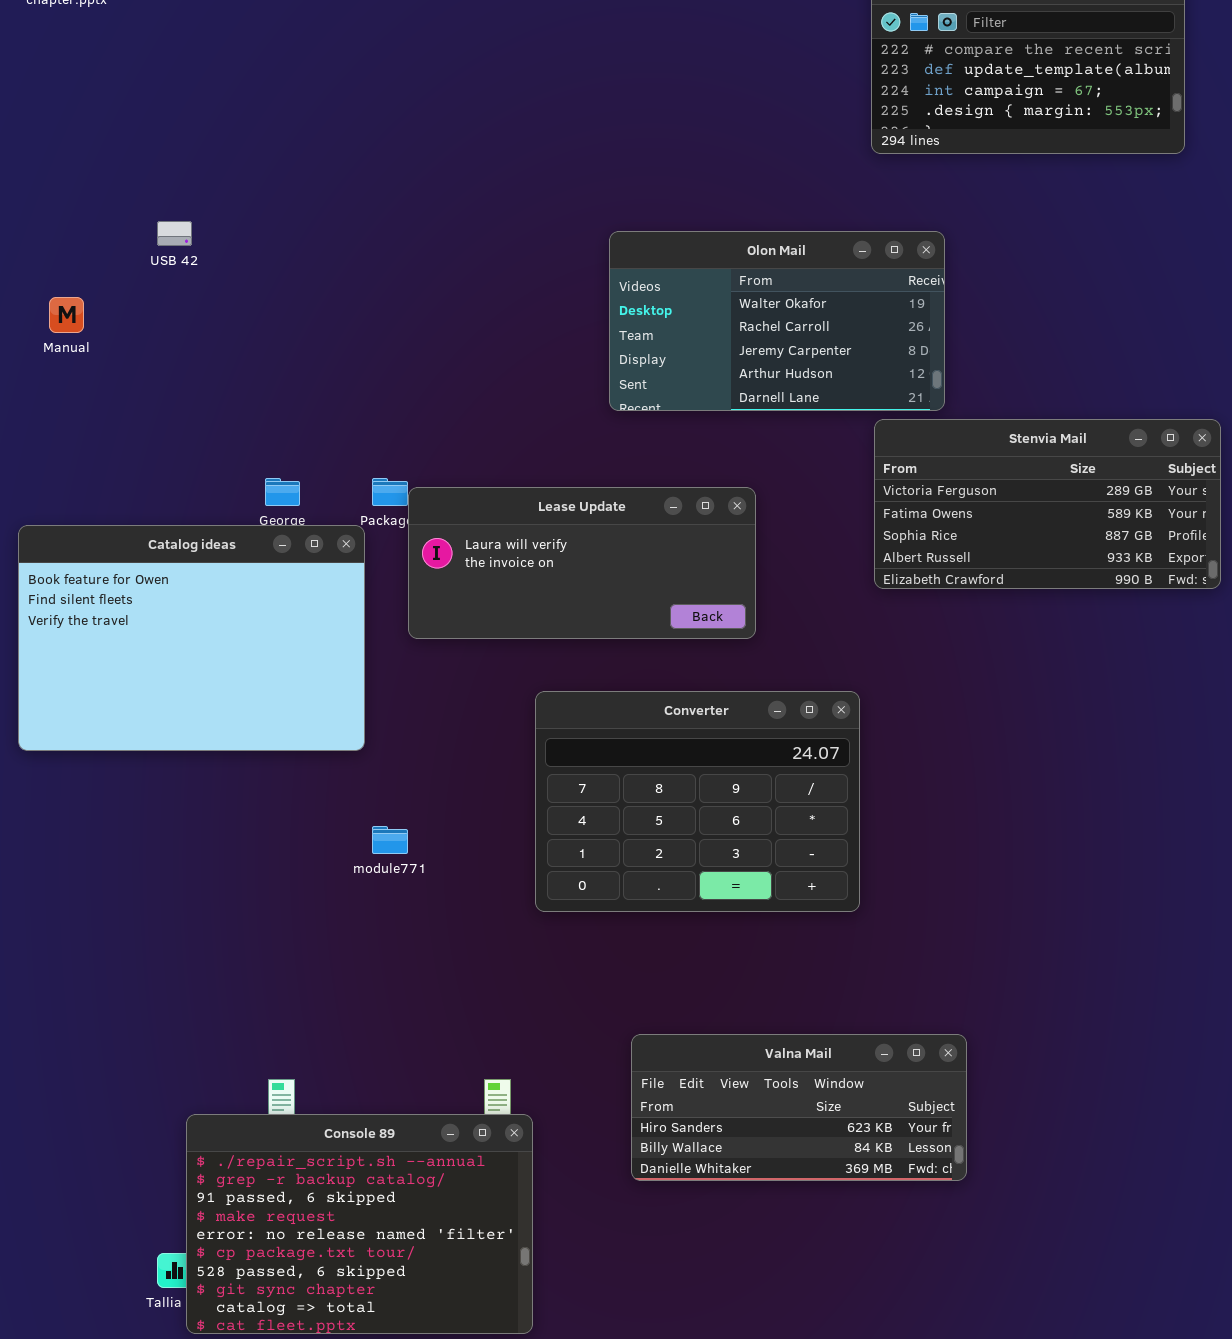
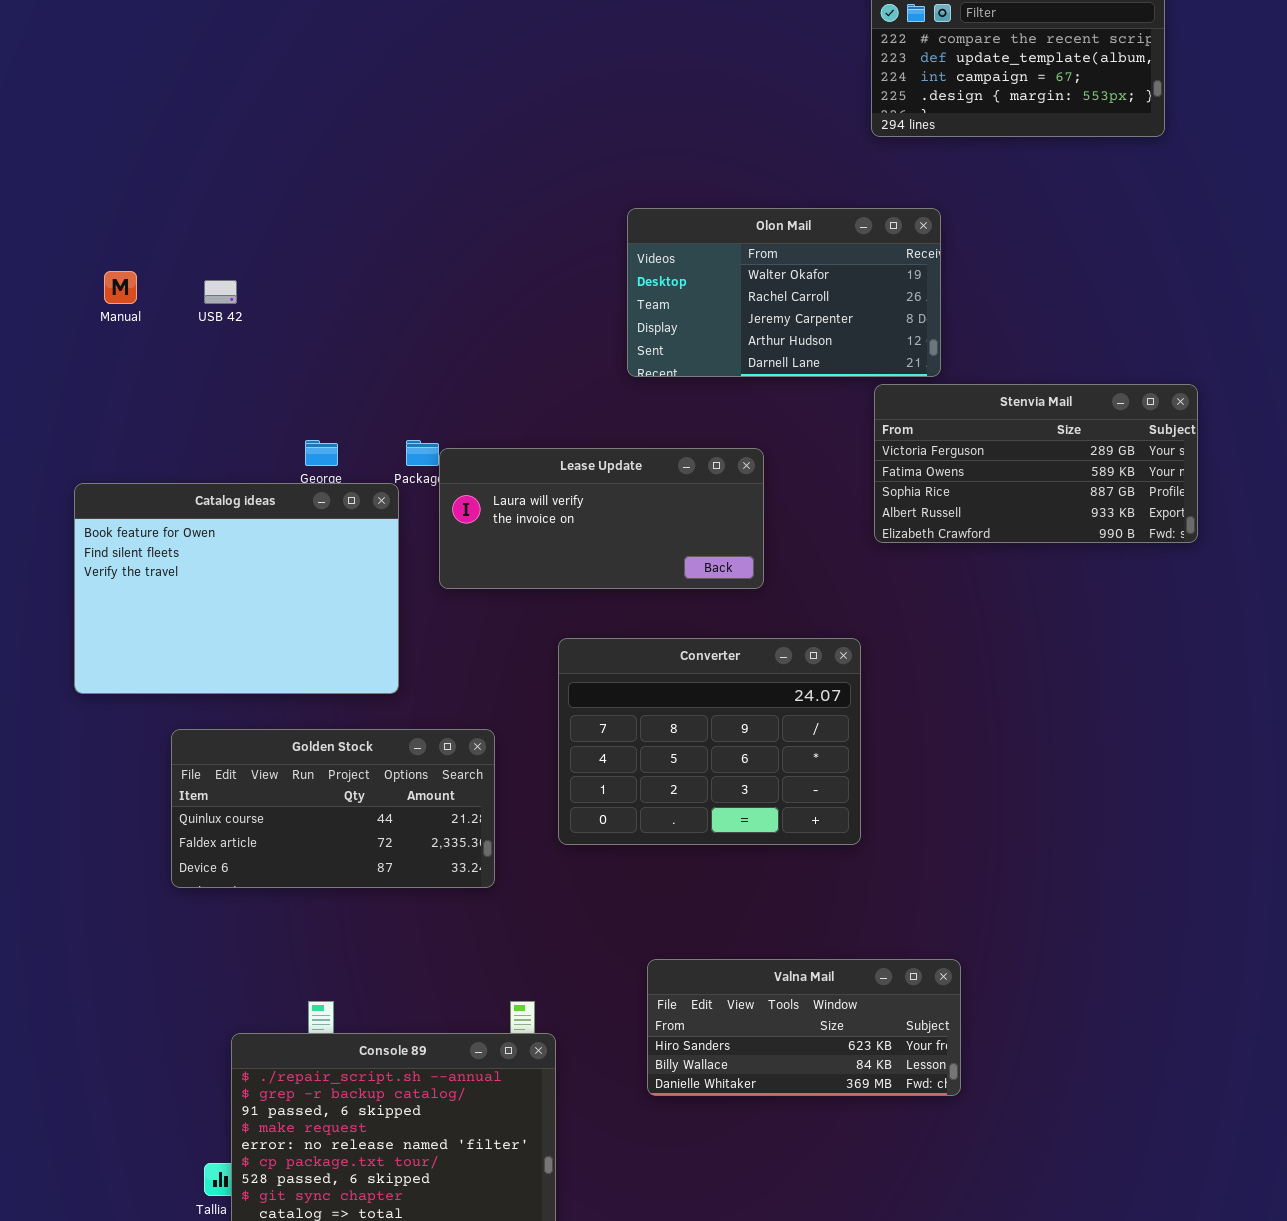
USB 42: [157,221,192,246] -> [204,280,237,304], moved
Golden Stock: none -> [171,729,495,888], opened

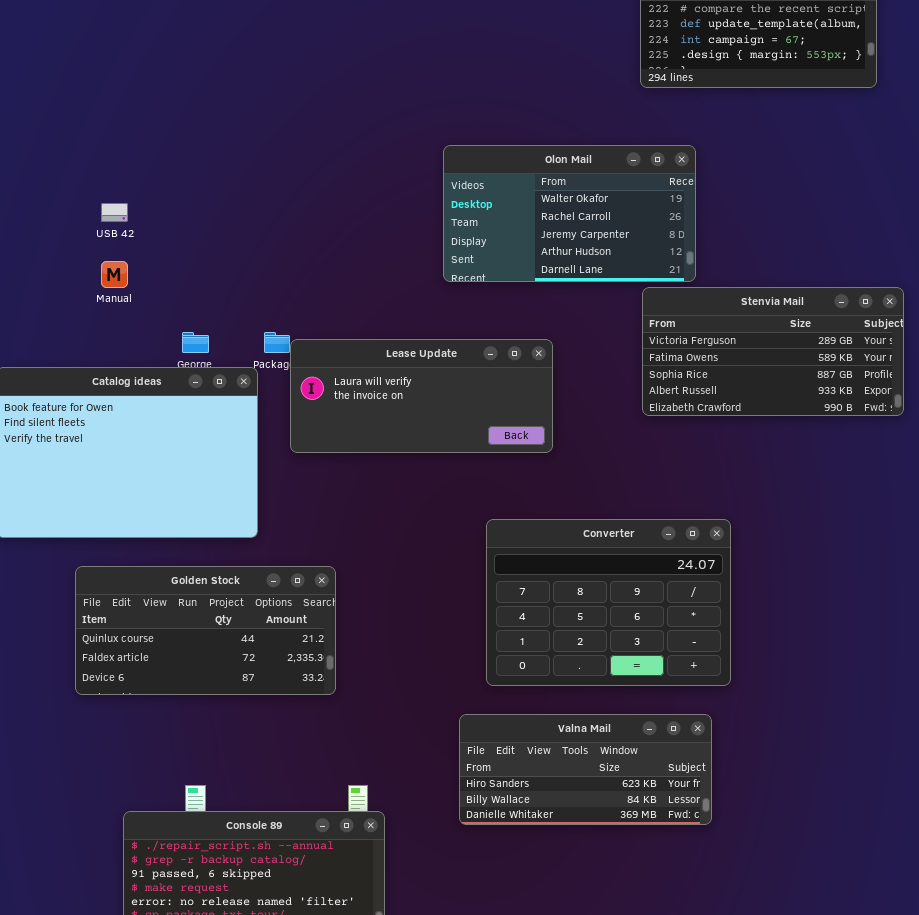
Manual: [104,271,137,304] -> [101,261,128,288], moved
Converter: [558,638,861,845] -> [486,519,731,686], moved
Valna Mail: [647,959,961,1096] -> [459,714,712,825], moved

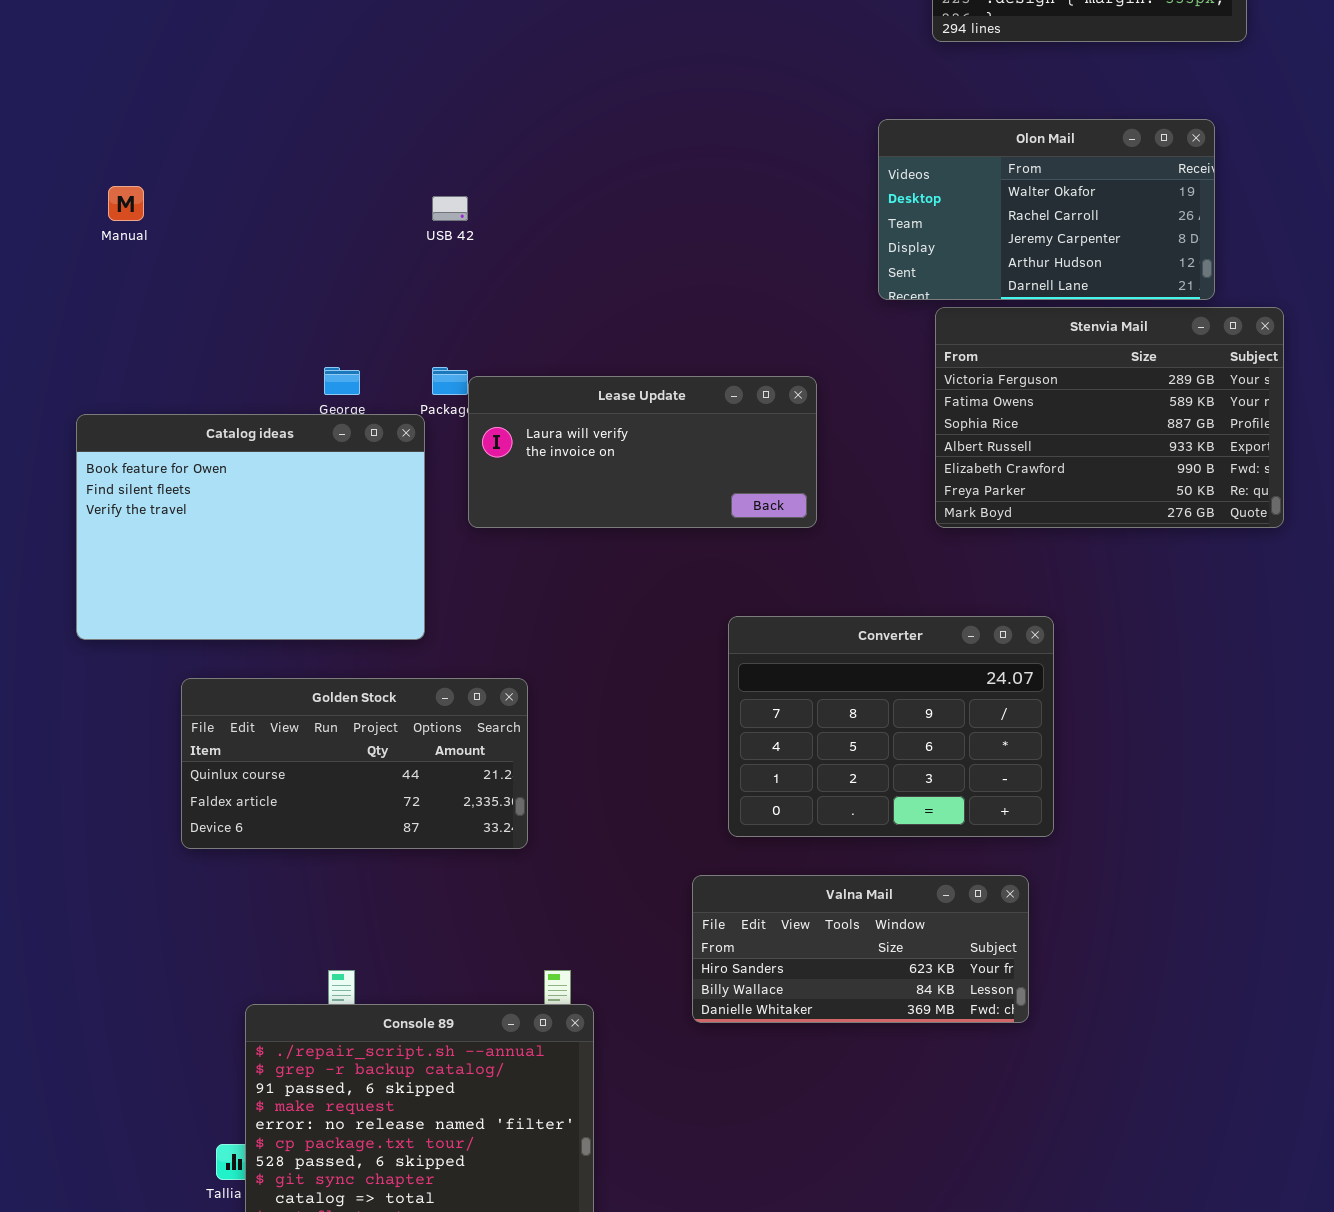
Olon Mail: [443,145,696,282] -> [878,119,1215,300], moved
USB 42: [101,203,128,222] -> [432,196,468,221], moved
Manual: [101,261,128,288] -> [108,186,144,221], moved
Stenvia Mail: [642,287,904,416] -> [935,307,1284,528], resized

